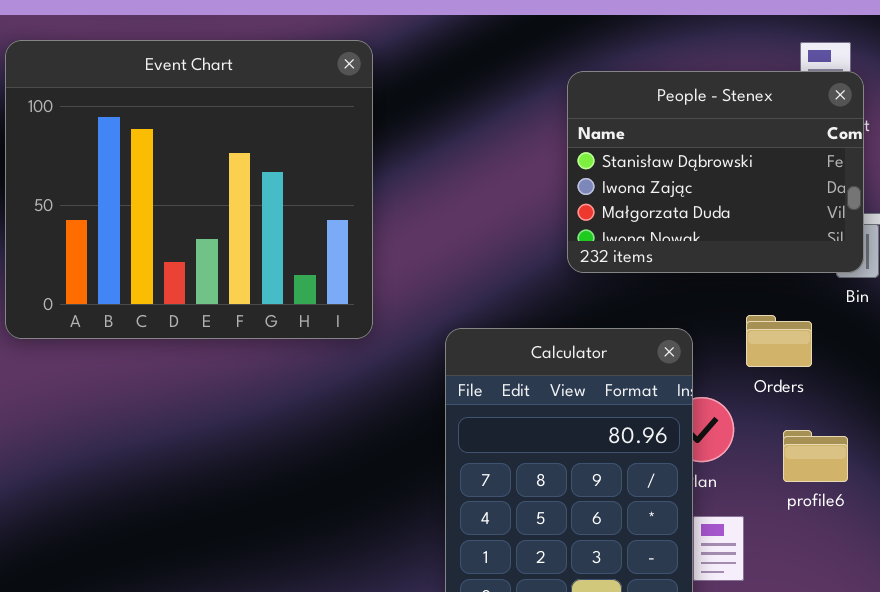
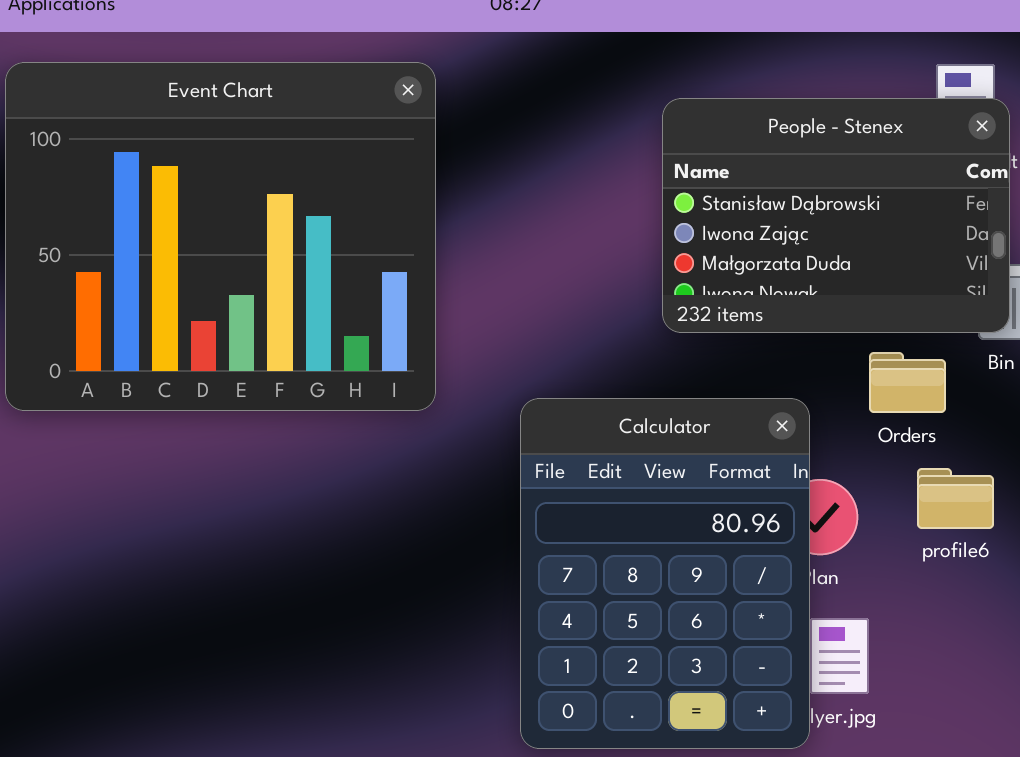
Orders: [746,315,812,367] -> [869,352,946,413], moved
profile6: [783,430,848,482] -> [917,468,994,529], moved

